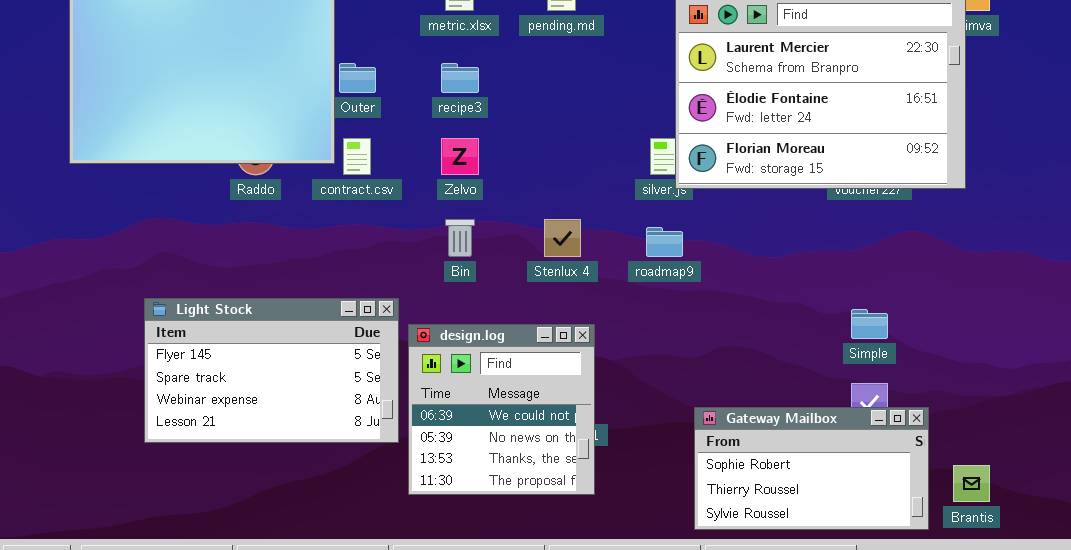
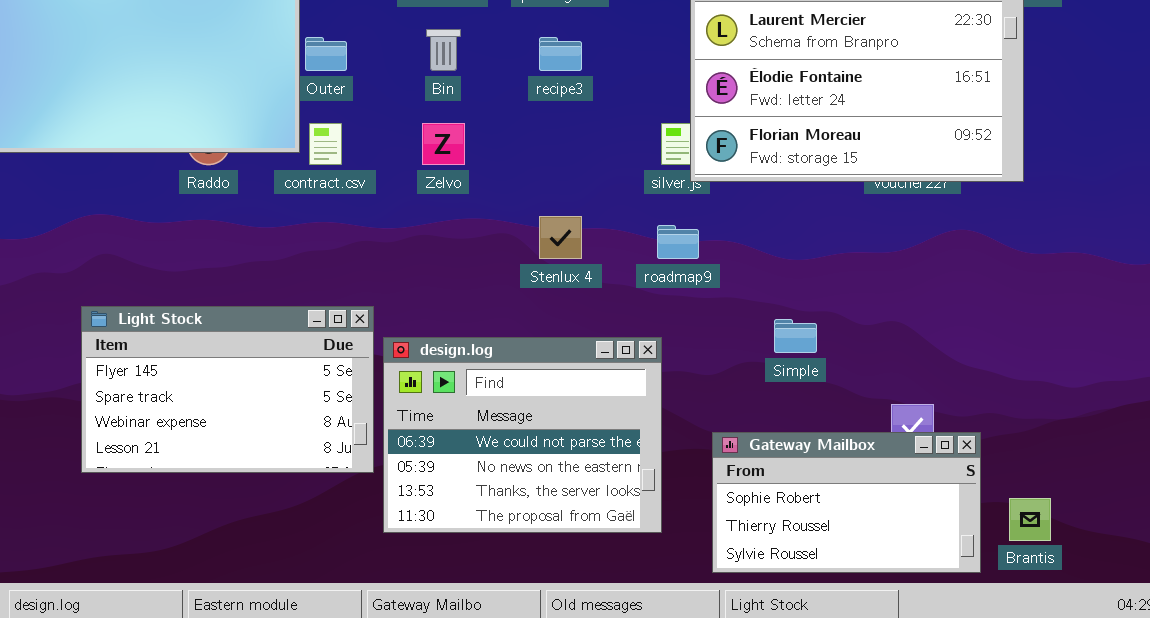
recipe3: [441,63,479,93] -> [539,37,582,71], moved
Bin: [445,219,475,257] -> [426,29,461,71], moved
Simple: [851,309,888,339] -> [774,319,817,353], moved
design.log: [408,324,595,495] -> [383,337,662,533], resized

